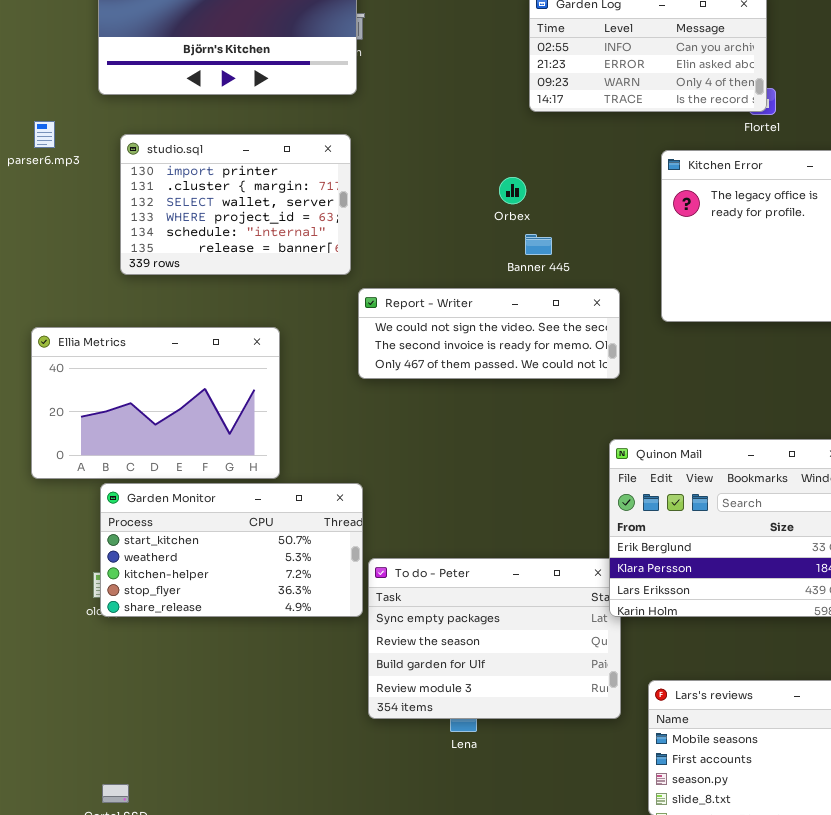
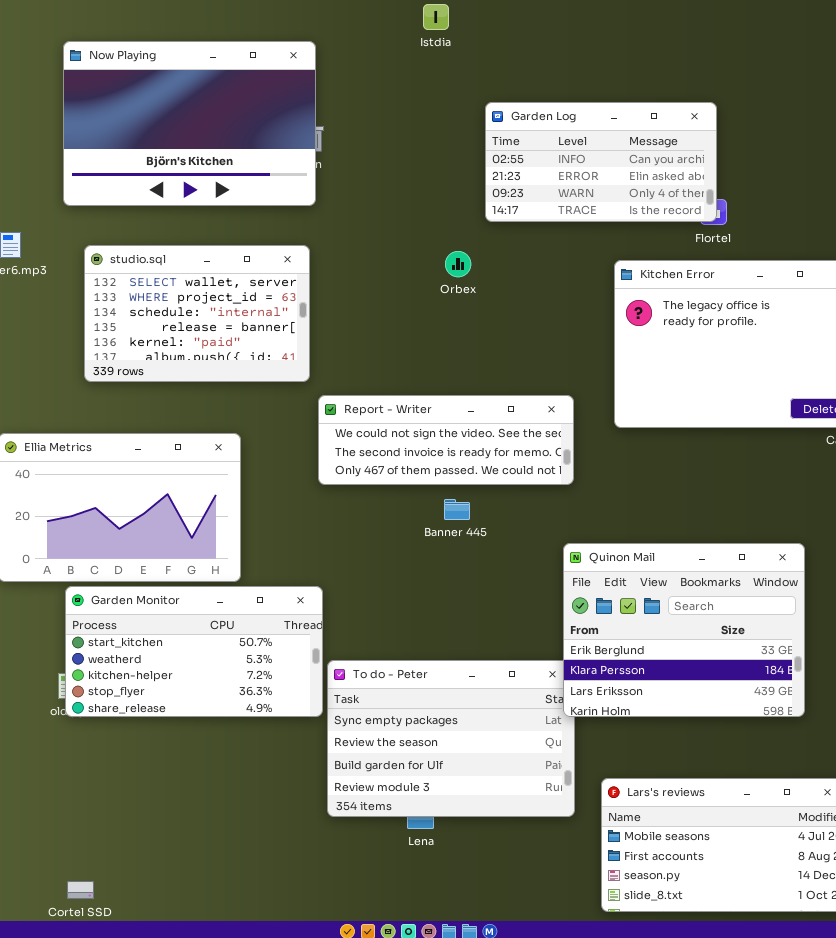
studio.sql: [120,134,351,275] -> [84,245,310,382], scrolled down 2 rows
Orbex: [499,177,526,204] -> [445,251,471,277], moved
Banner 445: [525,234,552,255] -> [444,499,470,520], moved

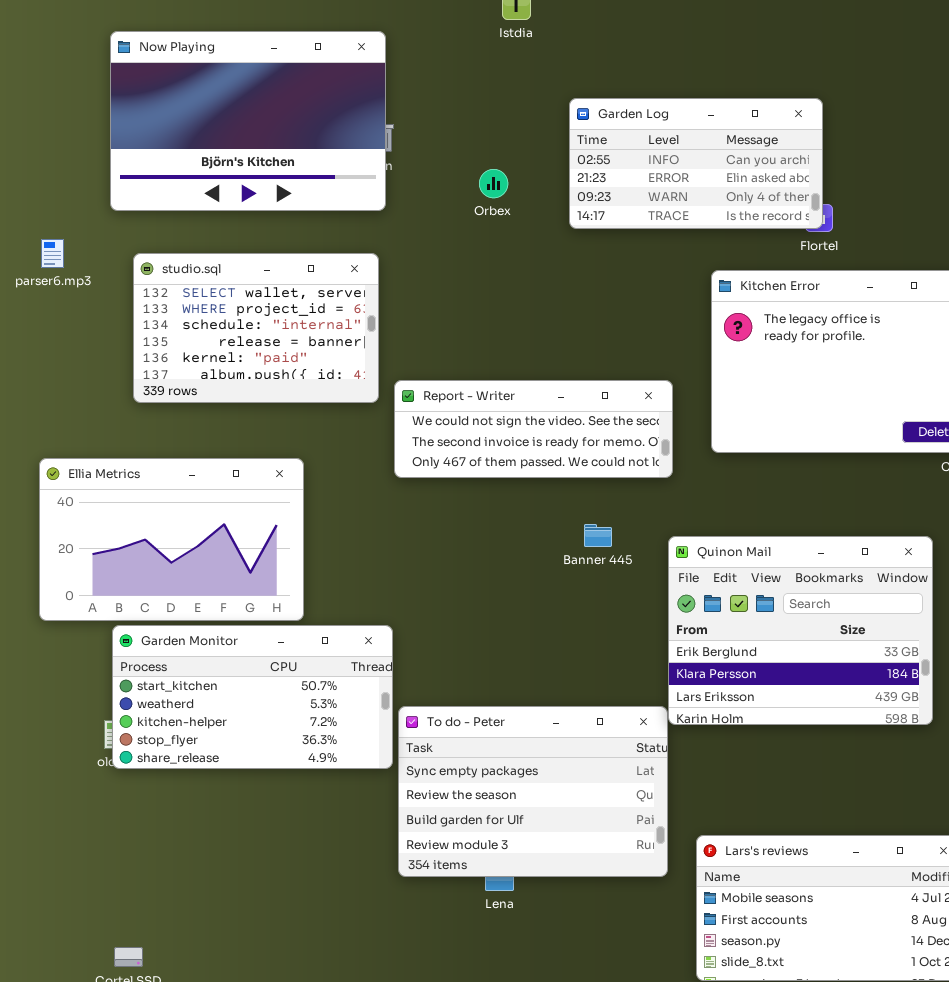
Orbex: [445,251,471,277] -> [479,169,508,198], moved
Report - Writer: [318,395,574,485] -> [394,380,673,478], moved
Banner 445: [444,499,470,520] -> [584,524,612,547], moved
Quinon Mail: [563,543,805,717] -> [668,536,933,725], moved

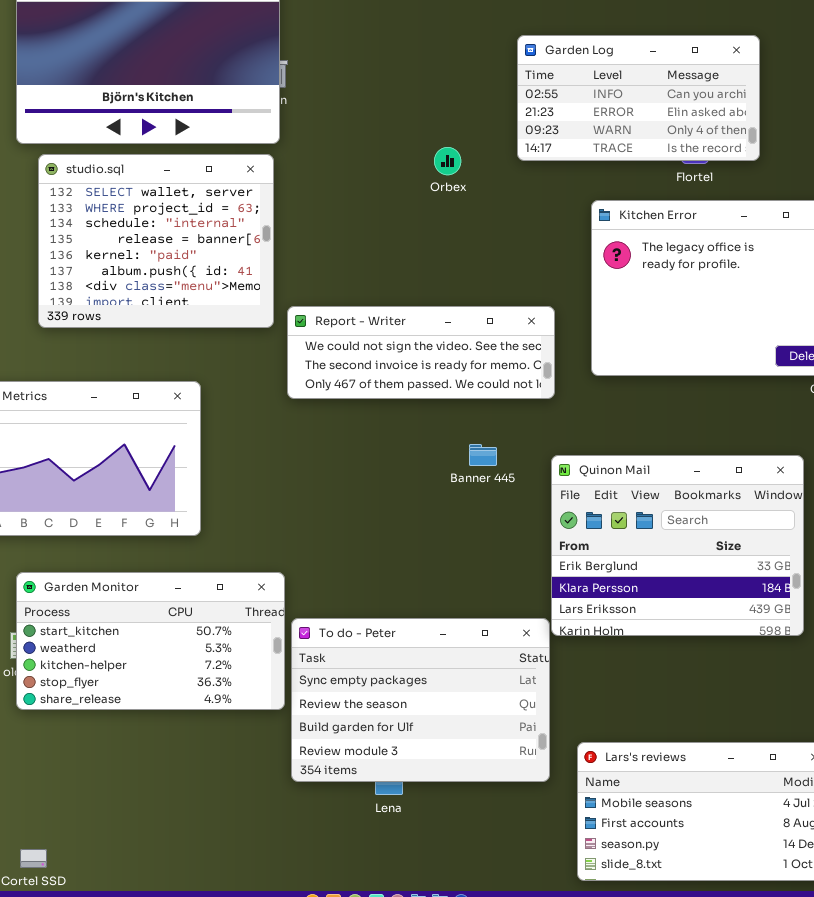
Garden Log: [569,98,823,229] -> [517,35,760,161], moved
Orbex: [479,169,508,198] -> [434,147,461,175], moved
studio.sql: [133,253,379,403] -> [38,154,274,328], resized
Garden Monitor: [112,625,393,769] -> [16,572,285,710], moved

